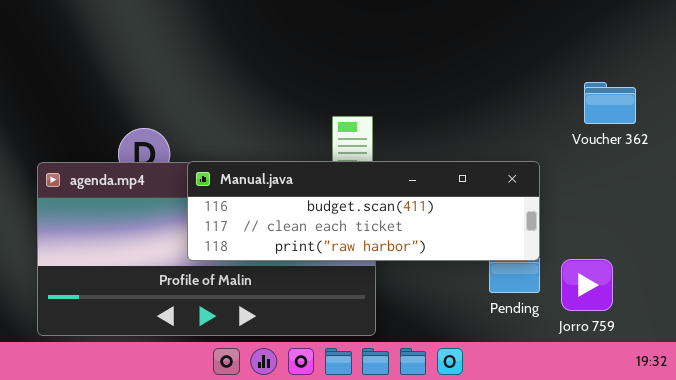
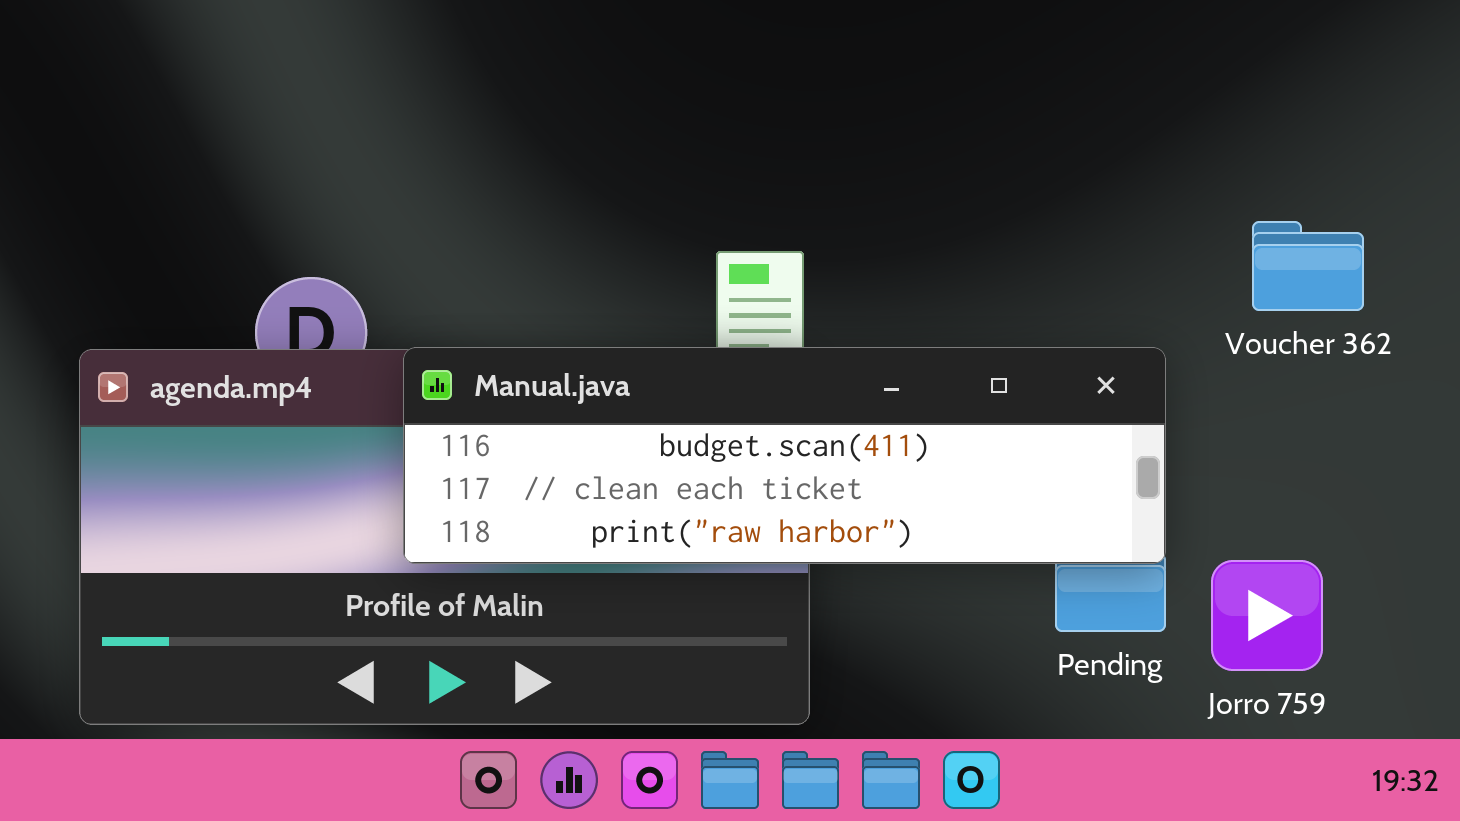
Voucher 362: [584,82,636,124] -> [1252,221,1364,311], moved

